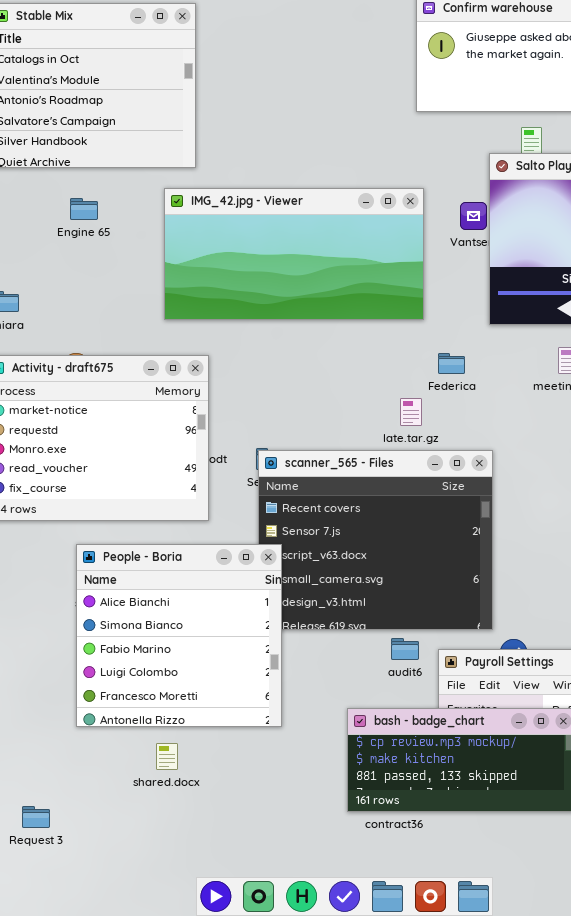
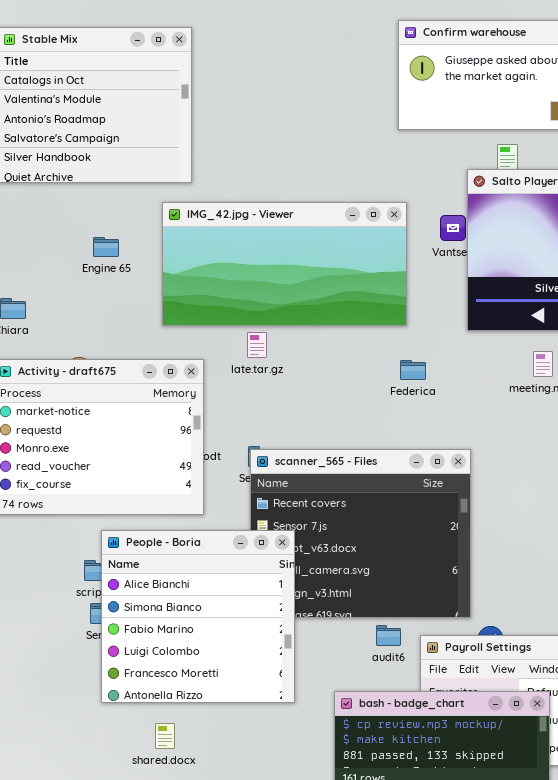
Engine 65: [70,198,98,220] -> [93,237,119,257], moved
Federica: [438,353,465,374] -> [400,360,426,380], moved
late.tar.gz: [400,398,422,426] -> [247,332,267,358], moved
People - Boria: [76,544,282,727] -> [101,530,295,703], moved

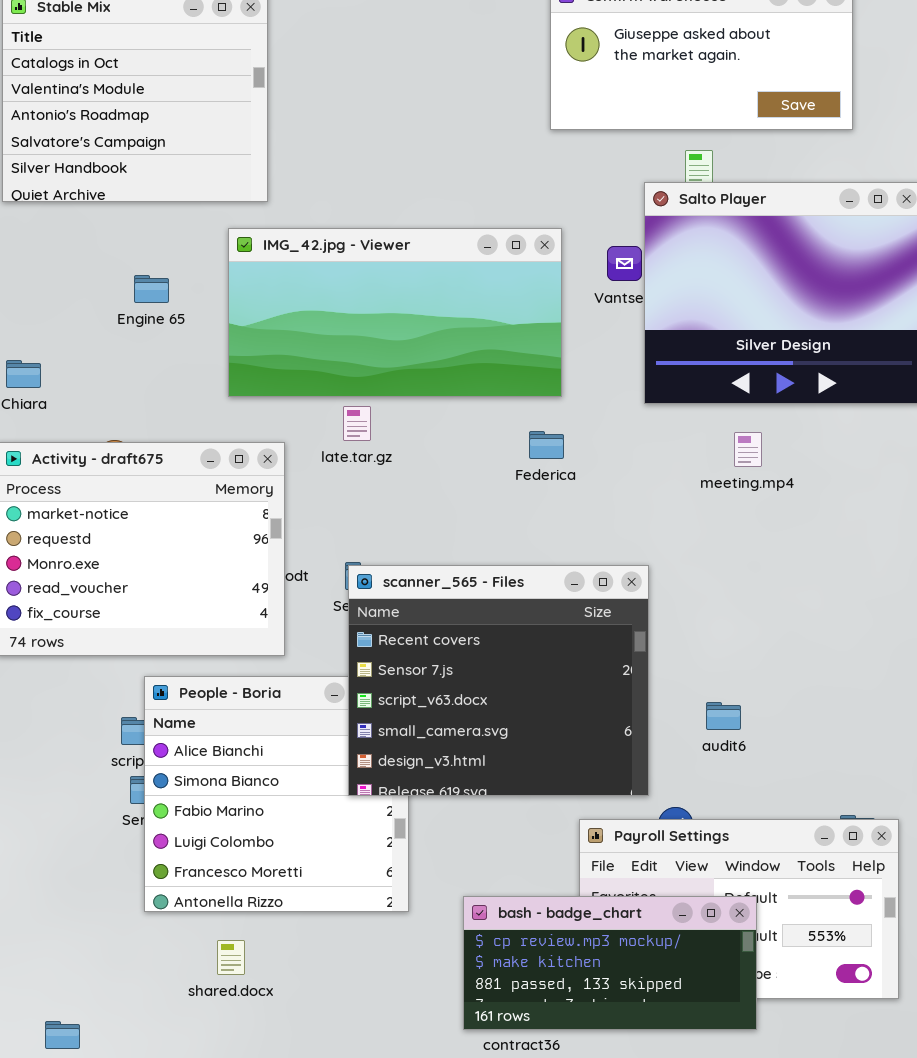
Federica: [400,360,426,380] -> [529,431,564,459], moved
scanner_565 - Files: [250,449,471,618] -> [348,565,649,796], raised
audit6: [376,625,401,646] -> [706,702,741,730], moved

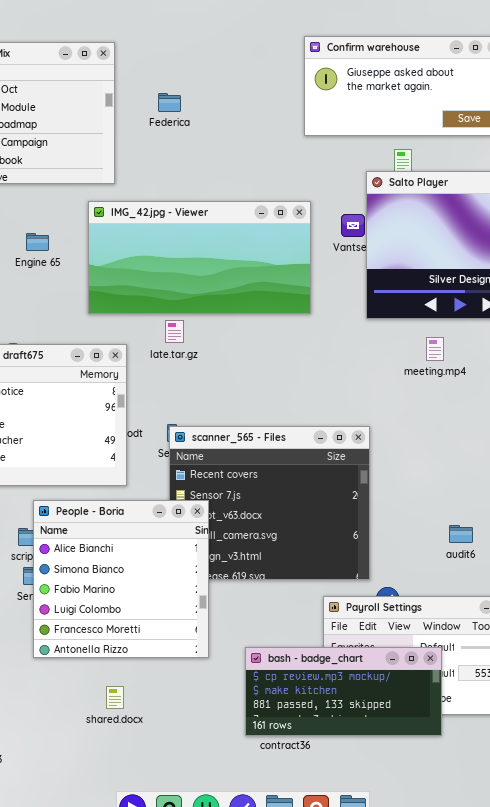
Federica: [529,431,564,459] -> [158,93,181,112], moved
People - Boria: [144,676,409,912] -> [33,500,209,658], raised
audit6: [706,702,741,730] -> [449,525,473,543], moved
shared.docx: [217,940,245,975] -> [106,686,124,709], moved

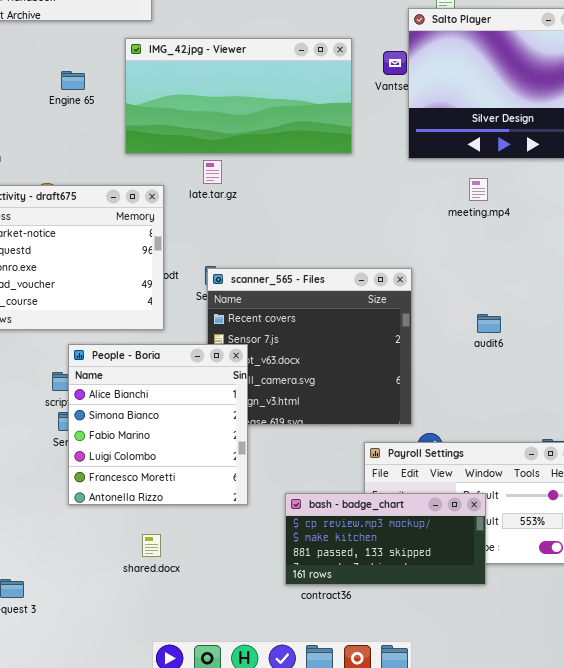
audit6: [449,525,473,543] -> [477,314,501,333], moved

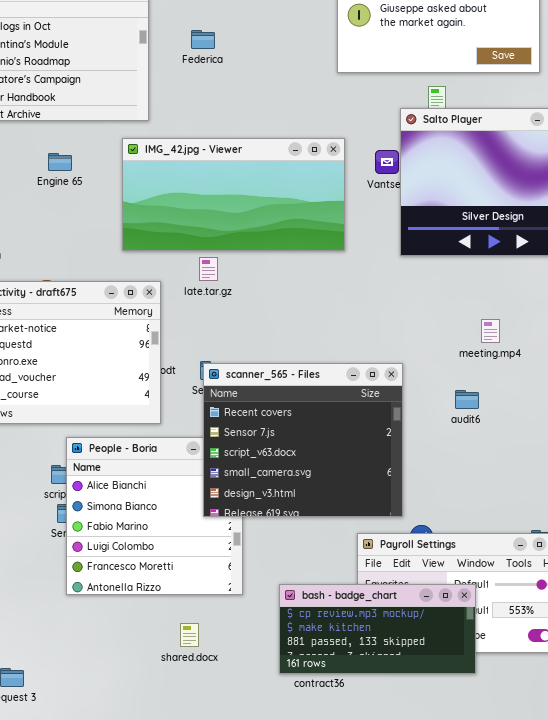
Engine 65: [61,71,85,90] -> [48,153,72,171], moved
meeting.mp4: [469,178,488,201] -> [481,319,500,343], moved
scanner_565 - Files: [207,268,412,425] -> [203,363,403,517], raised
audit6: [477,314,501,333] -> [455,390,479,409], moved
shared.docx: [142,534,161,557] -> [180,623,199,647], moved

